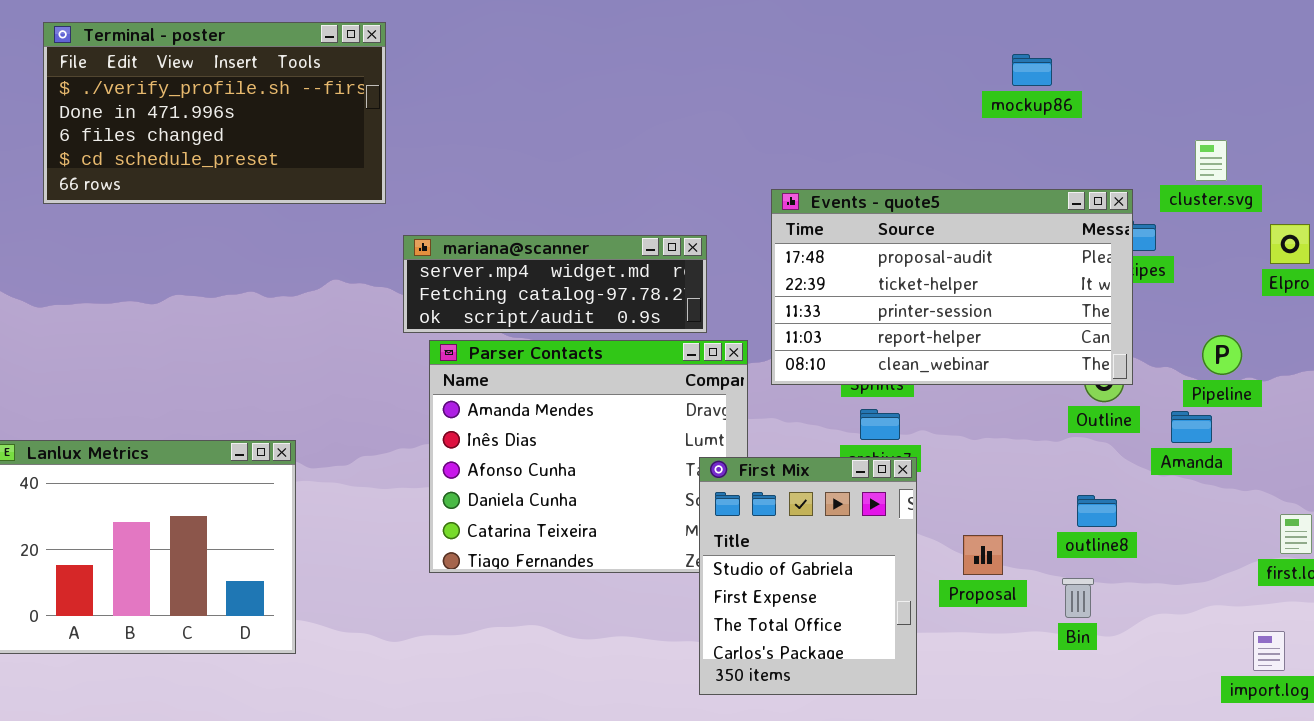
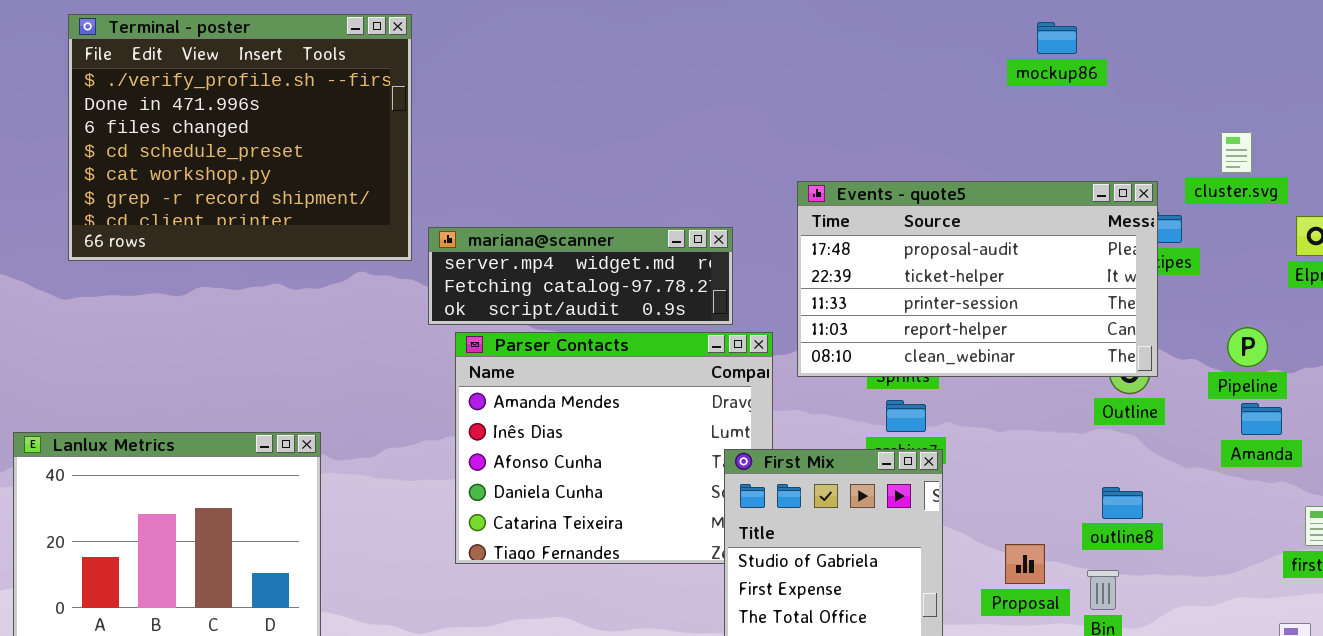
Terminal - poster: [43,22,386,204] -> [68,14,412,261], resized
mockup86: [1012,54,1052,86] -> [1037,22,1077,54], moved
Amanda: [1171,411,1212,443] -> [1241,403,1282,435], moved
Proposal: [963,535,1003,575] -> [1005,544,1045,584], moved

